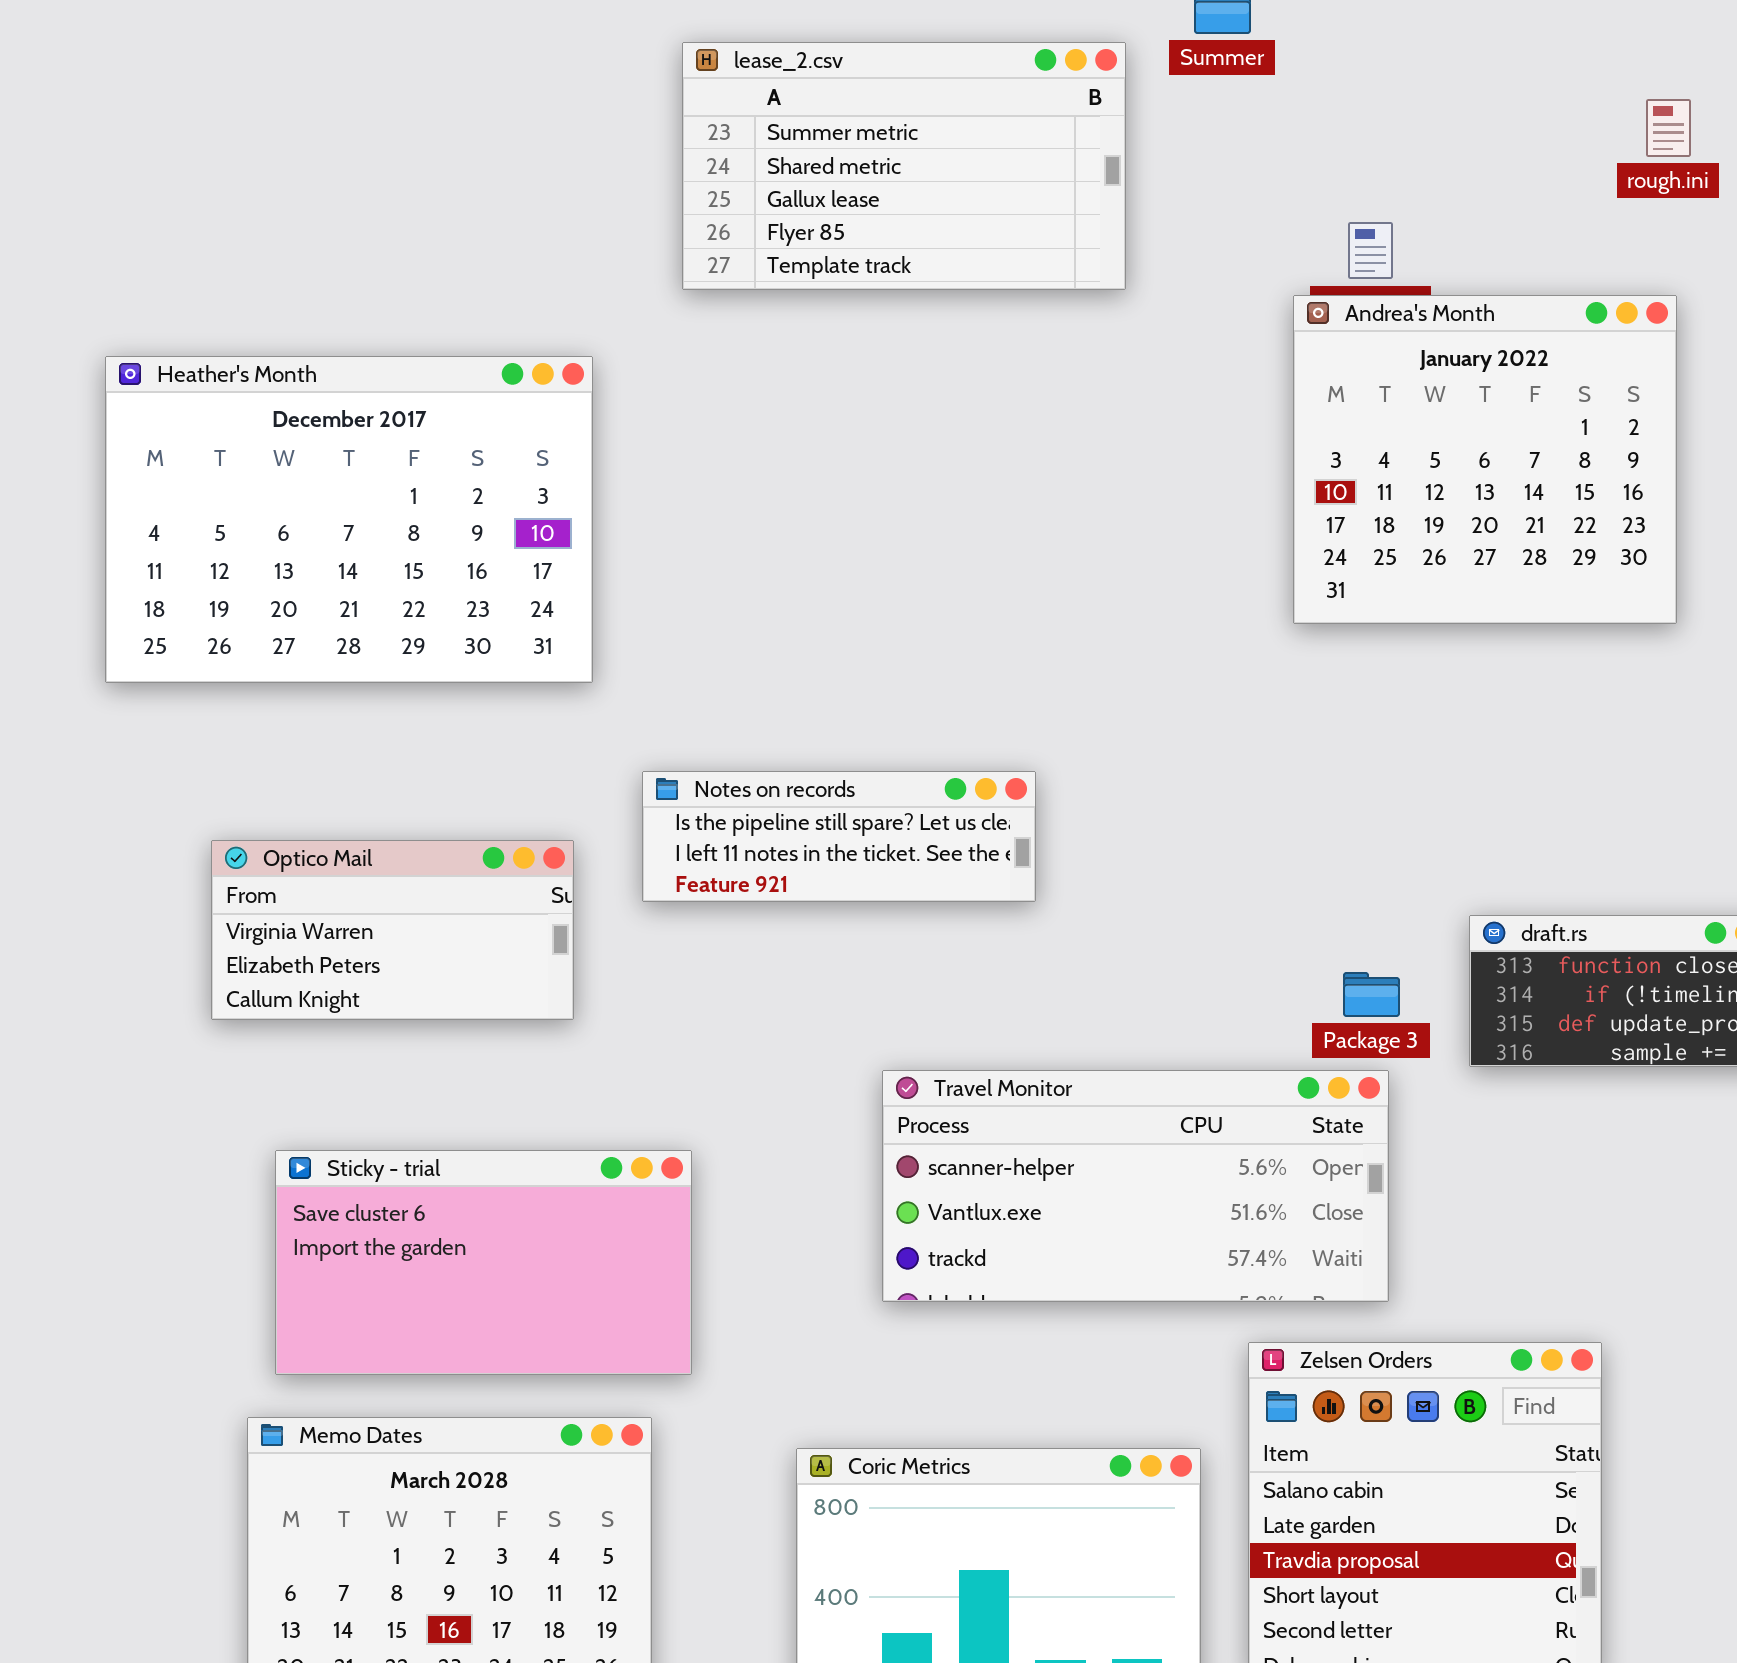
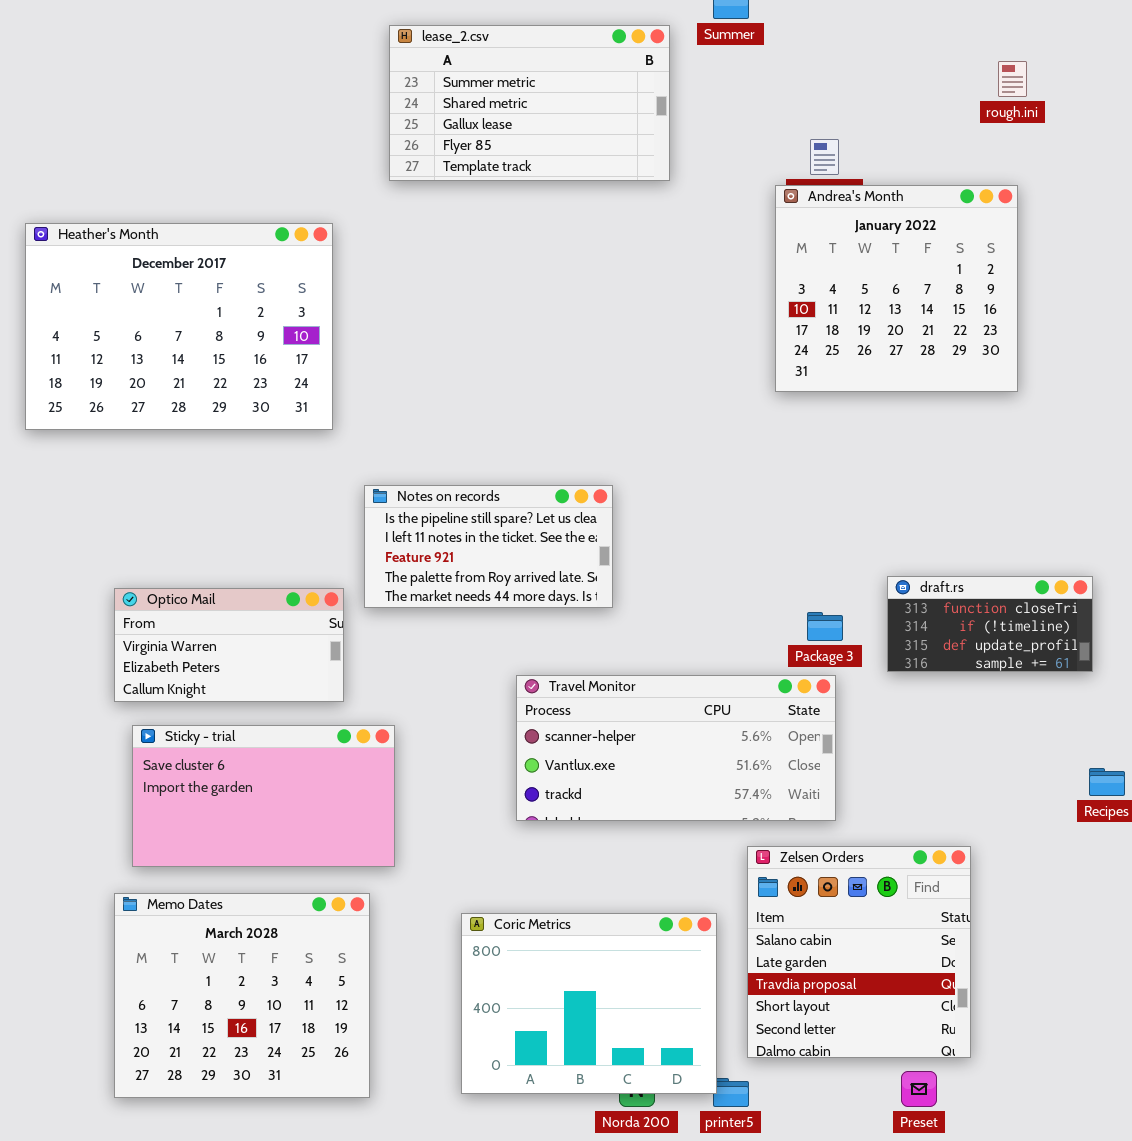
Notes on records: [642,771,1036,902] -> [364,485,613,608], resized
Optico Mail: [211,840,574,1020] -> [114,588,344,702], moved

